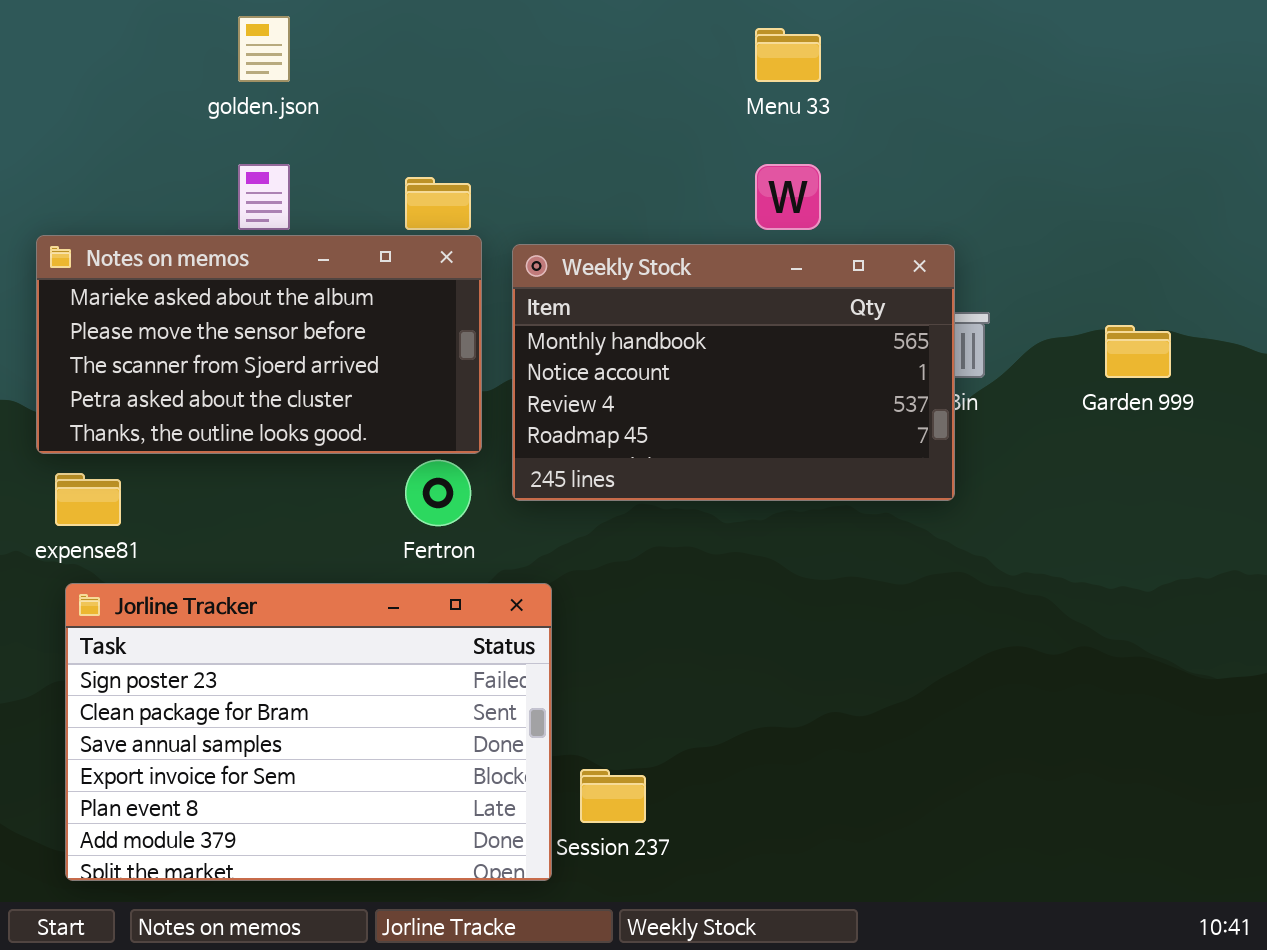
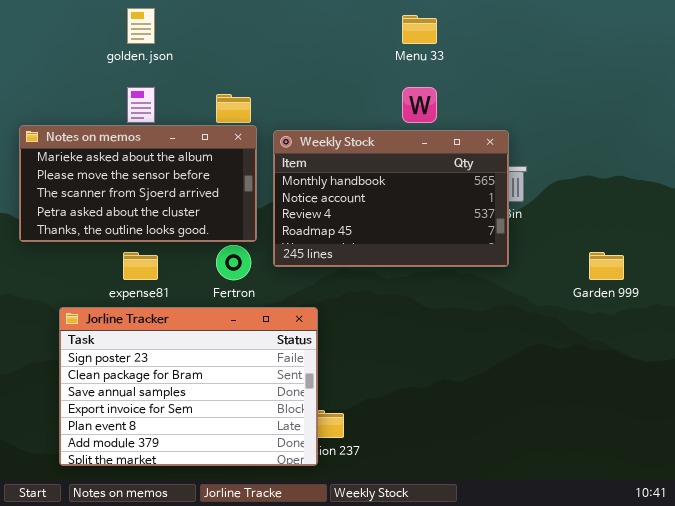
Garden 999: [1105,325,1171,378] -> [589,252,624,280], moved
expense81: [55,473,121,526] -> [123,252,158,280], moved
Jorline Tracker: [65,583,552,881] -> [59,307,318,466], moved

